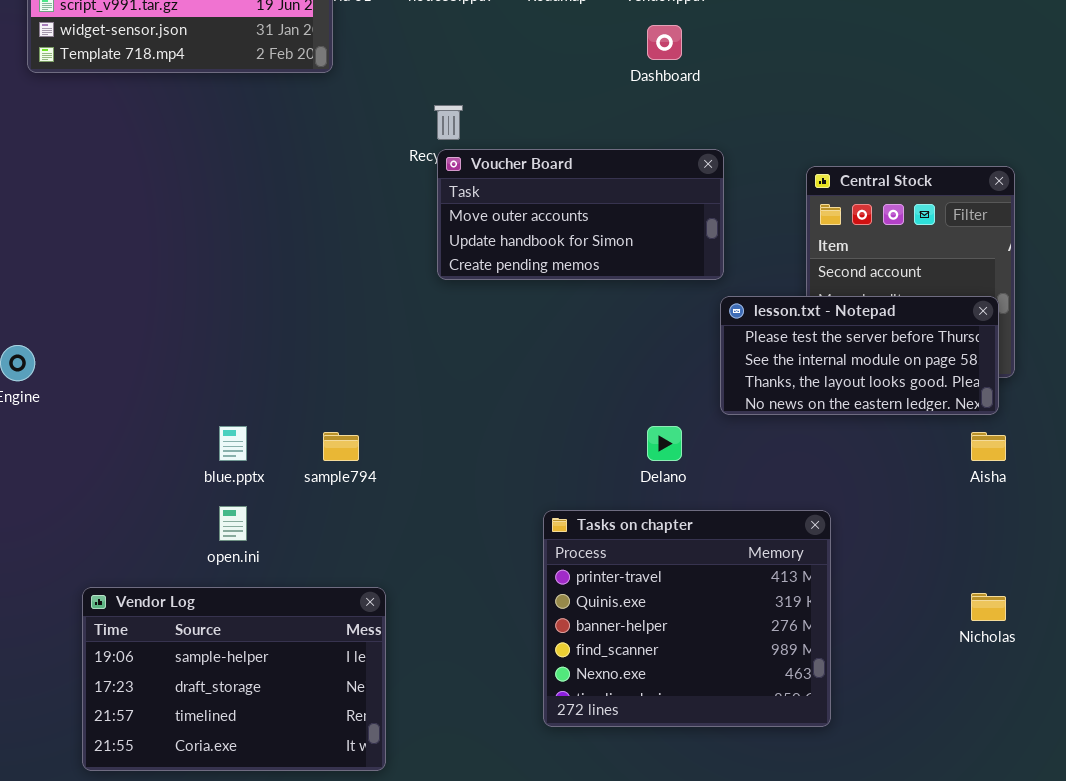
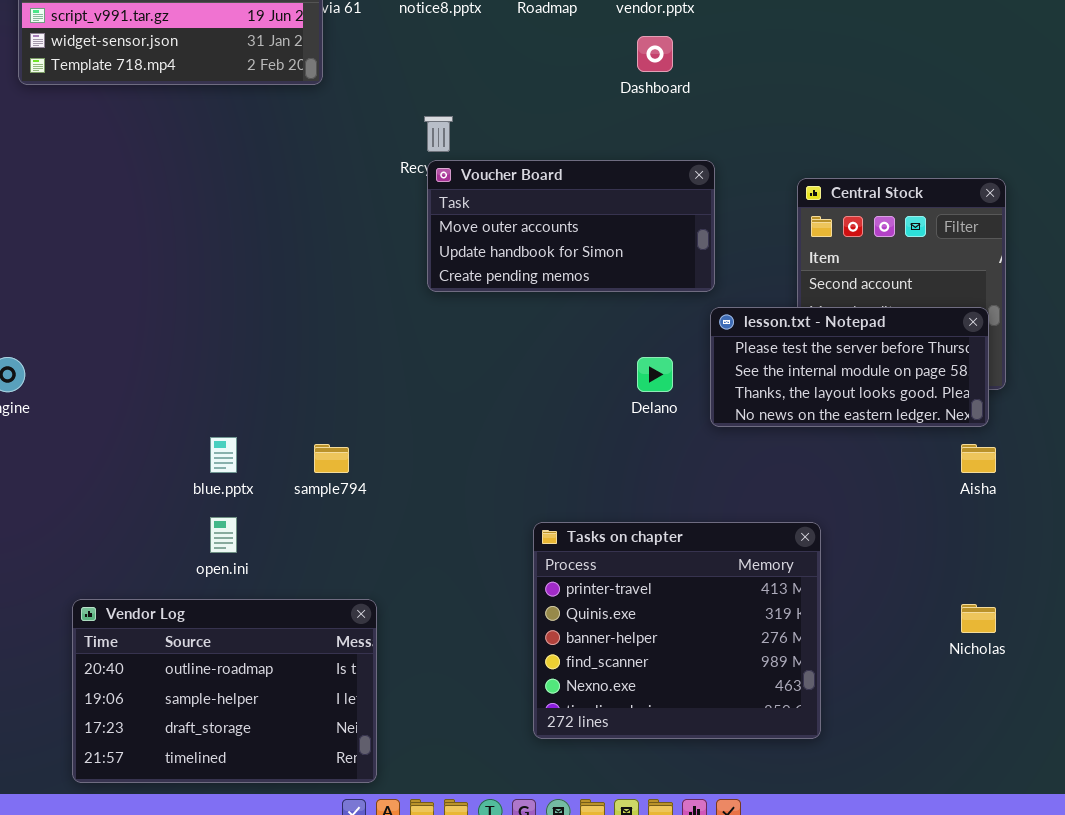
Delano: [647,426,682,461] -> [637,357,673,392], moved
Vendor Log: [82,587,386,771] -> [72,599,377,783], scrolled up 1 row

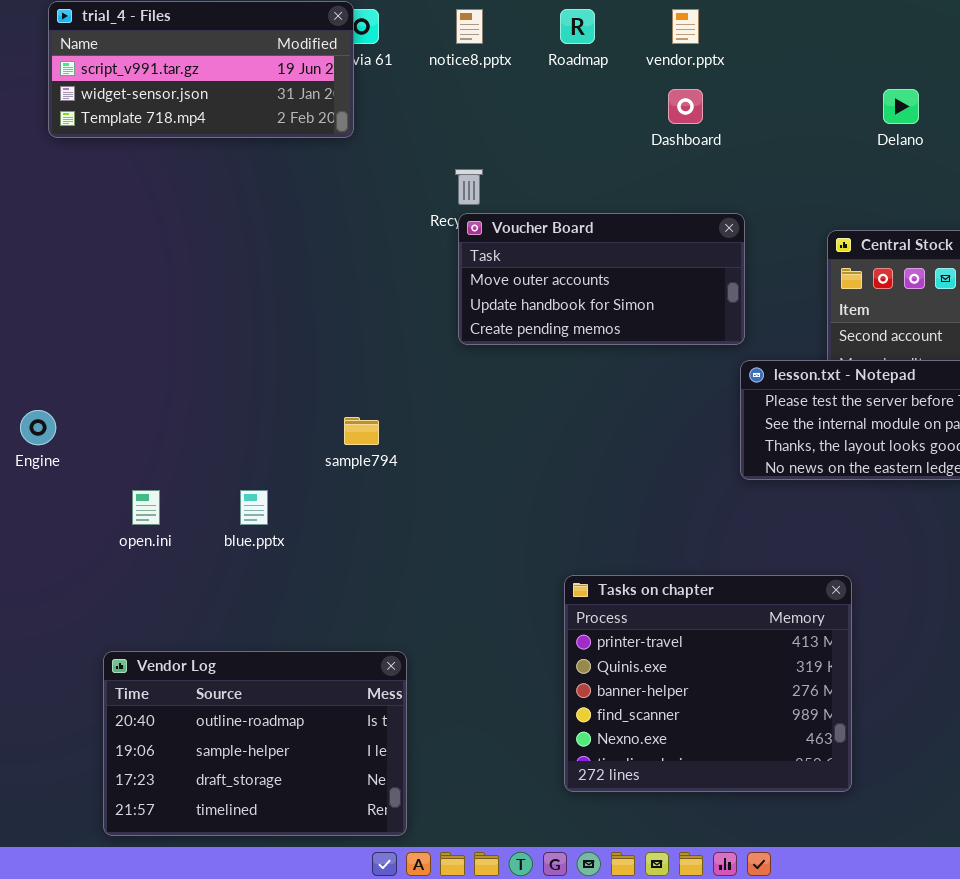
Delano: [637,357,673,392] -> [883,89,919,124], moved
sample794: [314,444,349,473] -> [344,417,379,445], moved
open.ini: [210,517,237,553] -> [132,490,160,525], moved

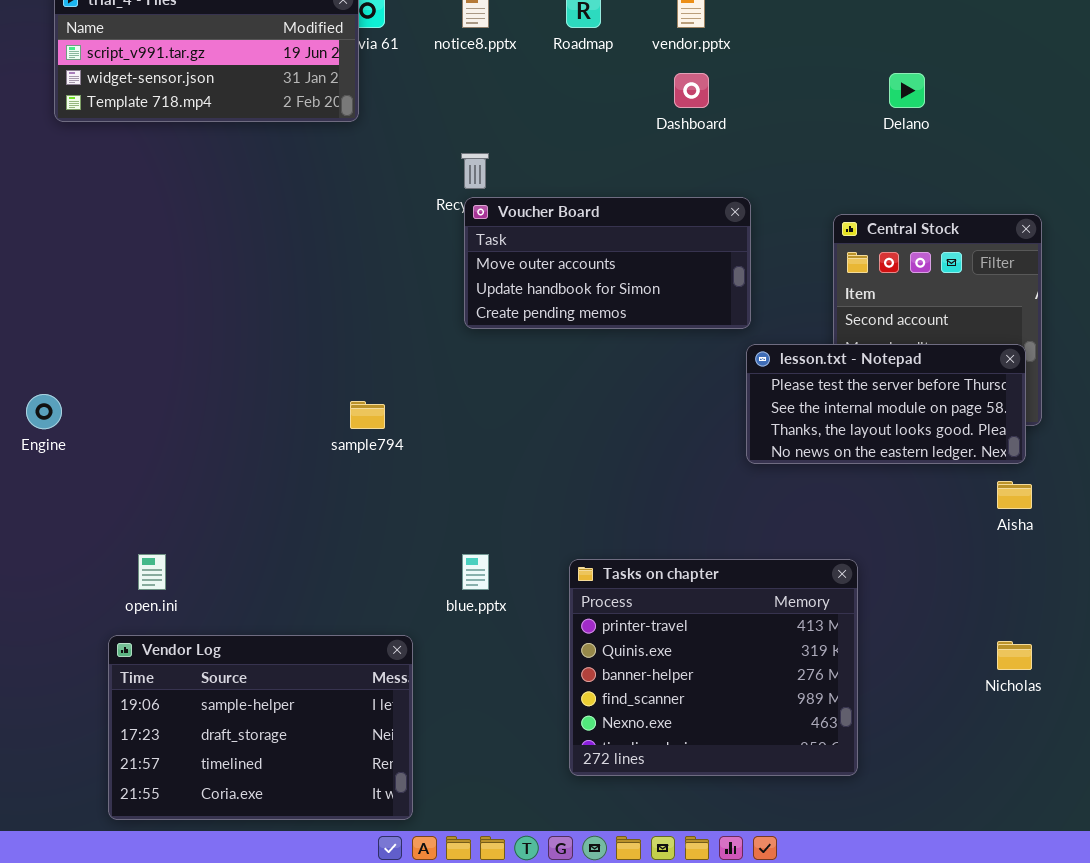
open.ini: [132,490,160,525] -> [138,554,166,590], moved
blue.pptx: [240,490,268,525] -> [462,554,489,590], moved
Vendor Log: [103,651,407,836] -> [108,635,413,820], scrolled down 1 row

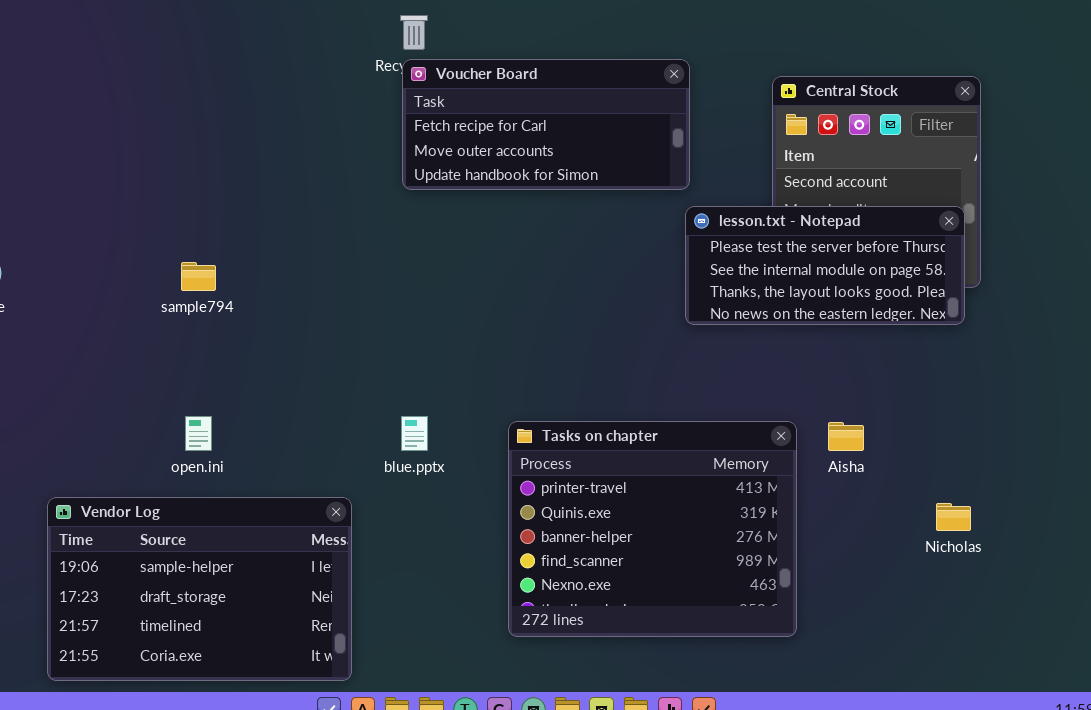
Voucher Board: [464,197,751,329] -> [402,59,690,190], scrolled up 1 row
sample794: [350,401,385,429] -> [181,262,216,291], moved
Aisha: [997,481,1032,509] -> [828,422,864,451], moved
open.ini: [138,554,166,590] -> [185,416,212,451], moved

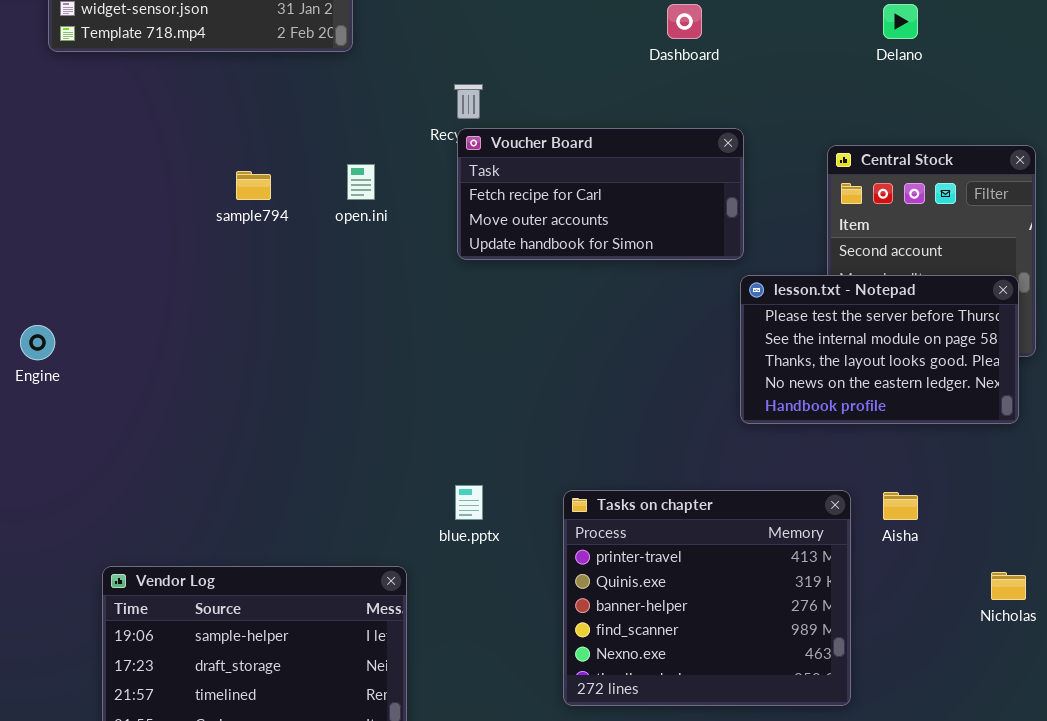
lesson.txt - Notepad: [685,206,965,325] -> [740,275,1019,424], resized
sample794: [181,262,216,291] -> [236,171,271,200], moved
open.ini: [185,416,212,451] -> [347,164,375,200], moved

